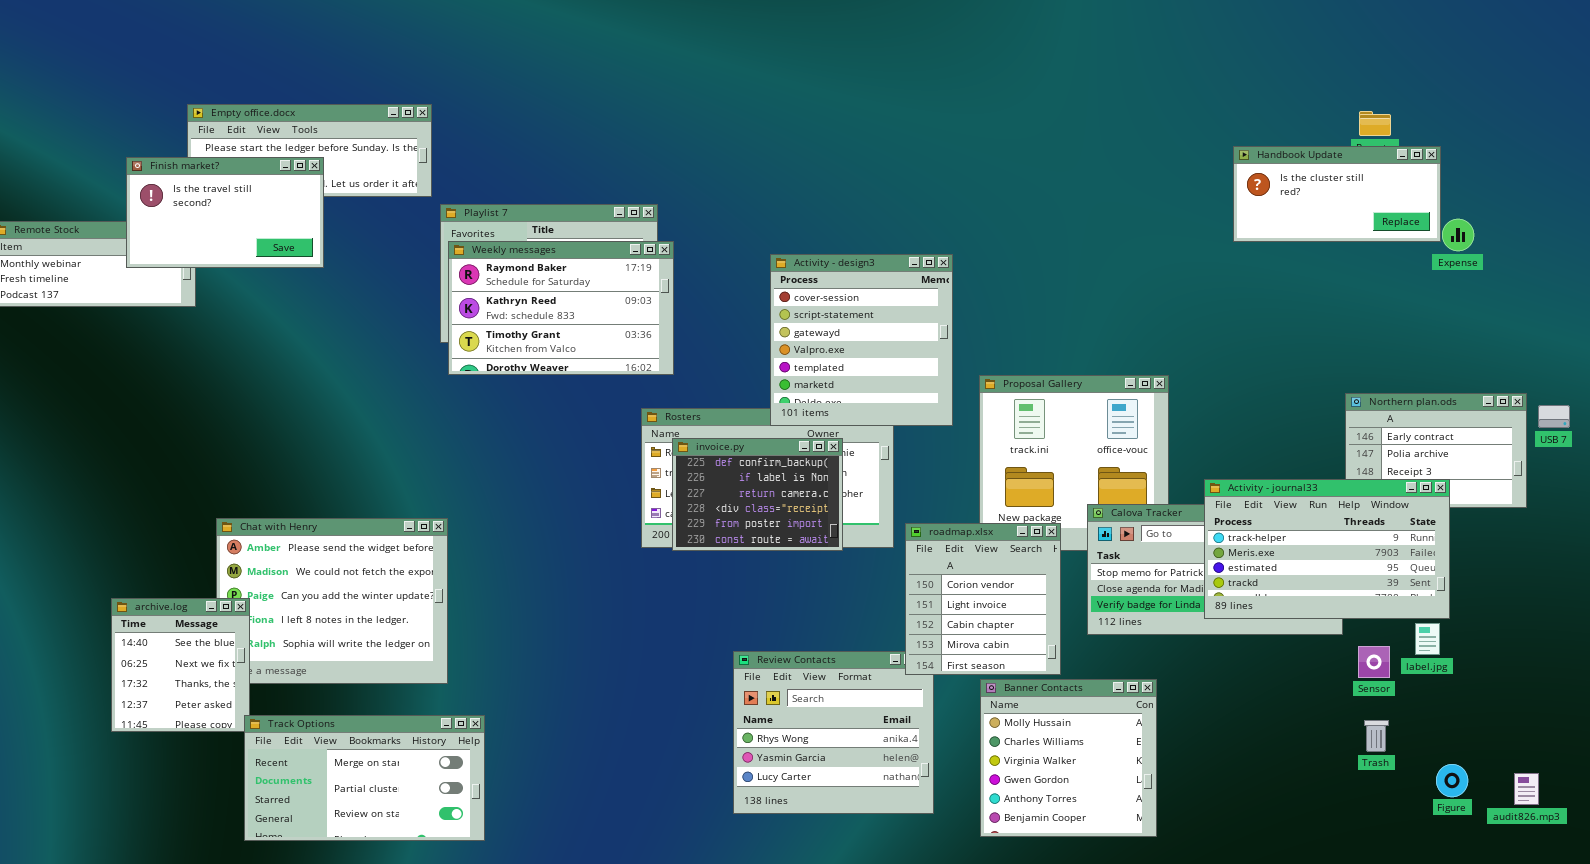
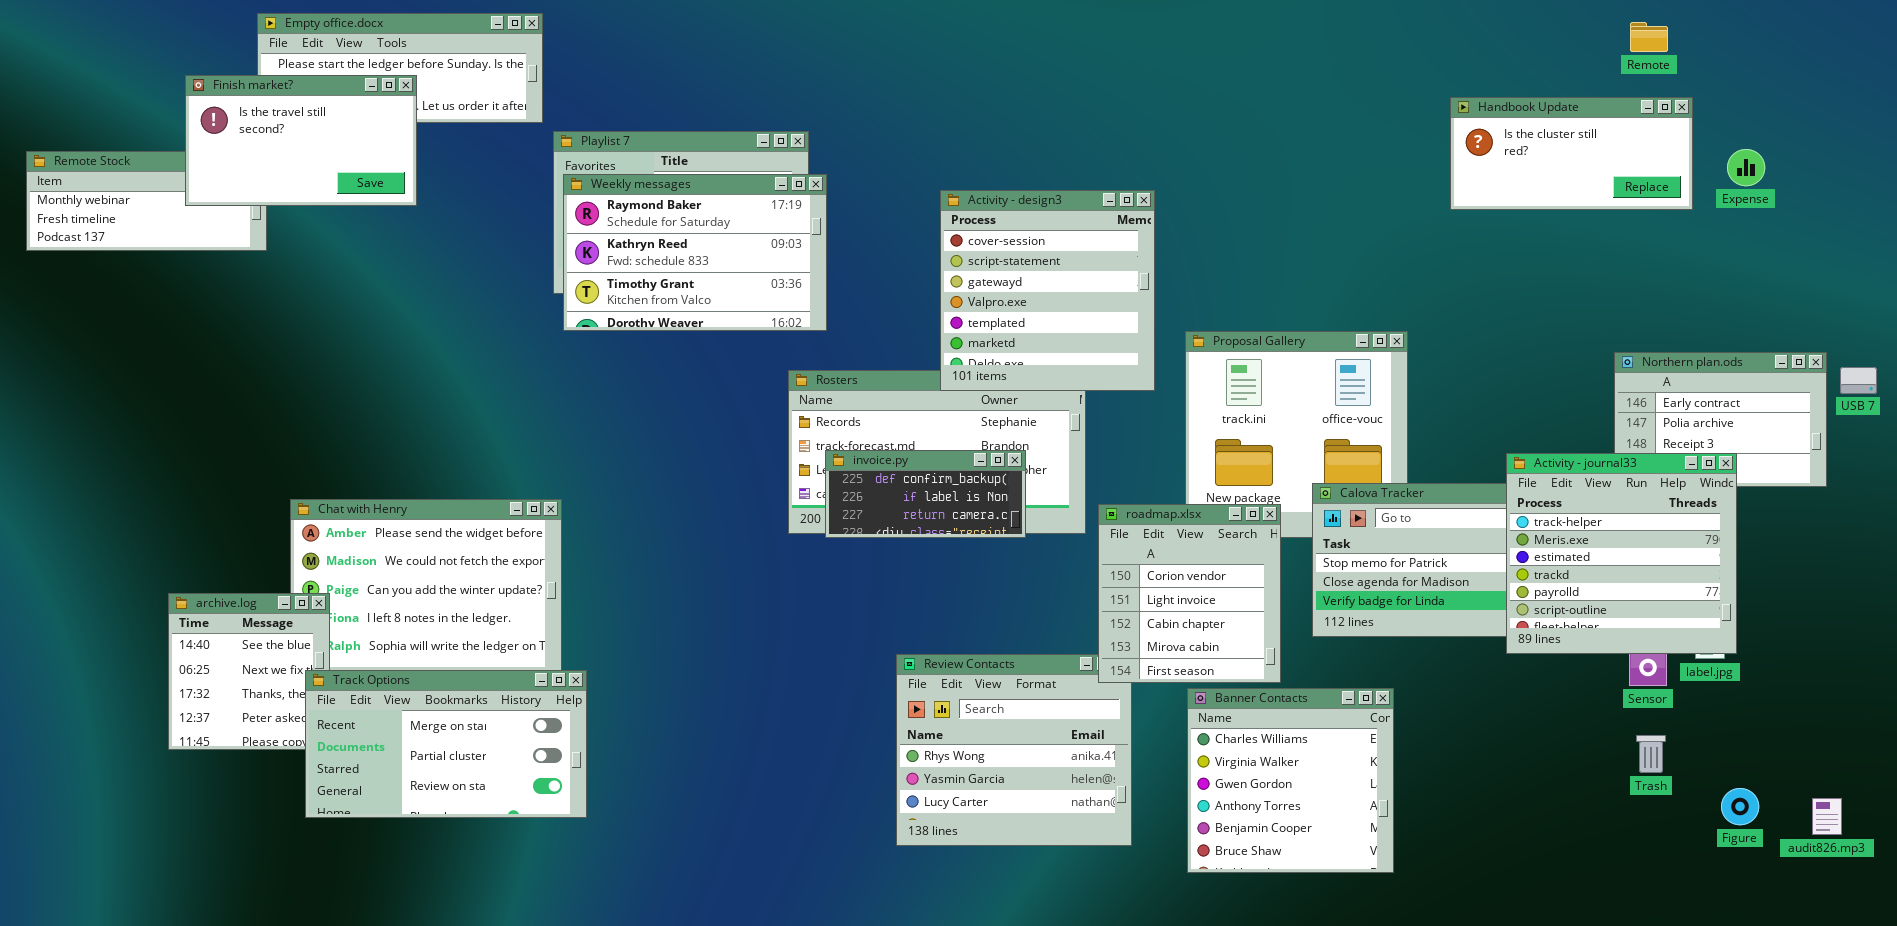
Handbook Update: [1233,146,1441,242] -> [1450,97,1693,210], moved
invoice.py: [672,438,843,551] -> [825,450,1026,538], resized
Activity - journal33: [1204,479,1450,619] -> [1506,453,1737,654], resized
Banner Contacts: [980,679,1157,837] -> [1187,688,1394,873], scrolled down 1 row
Track Options: [244,715,485,841] -> [305,670,587,818], moved

